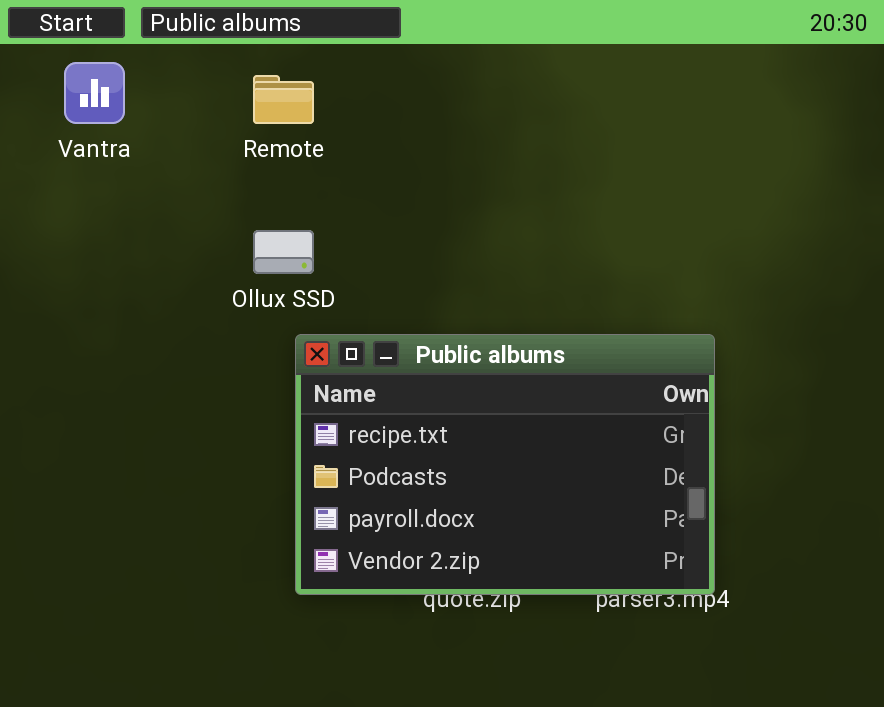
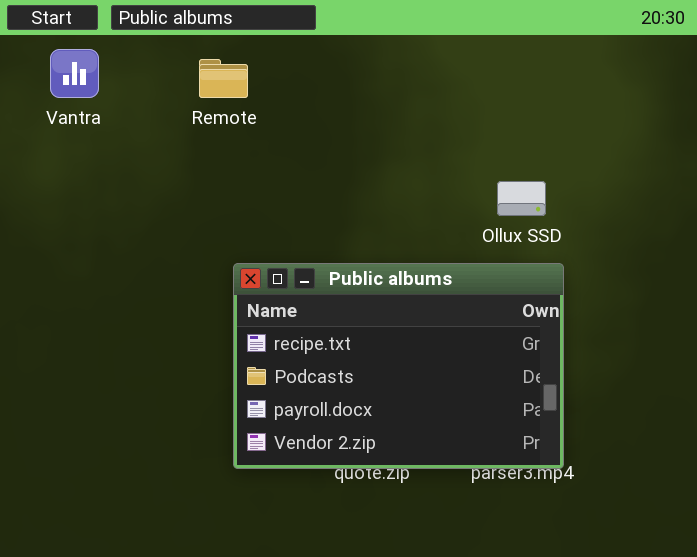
Ollux SSD: [253,230,314,274] -> [497,181,546,216], moved

